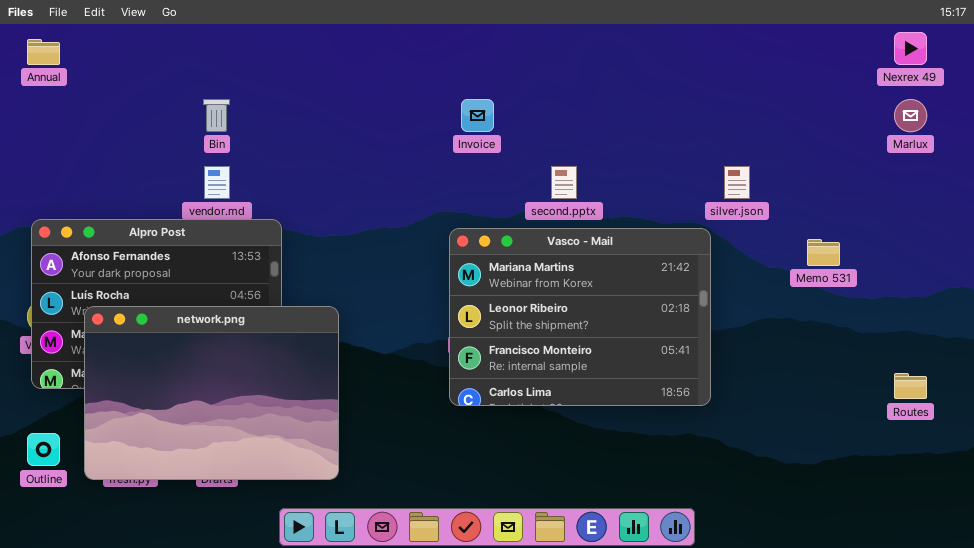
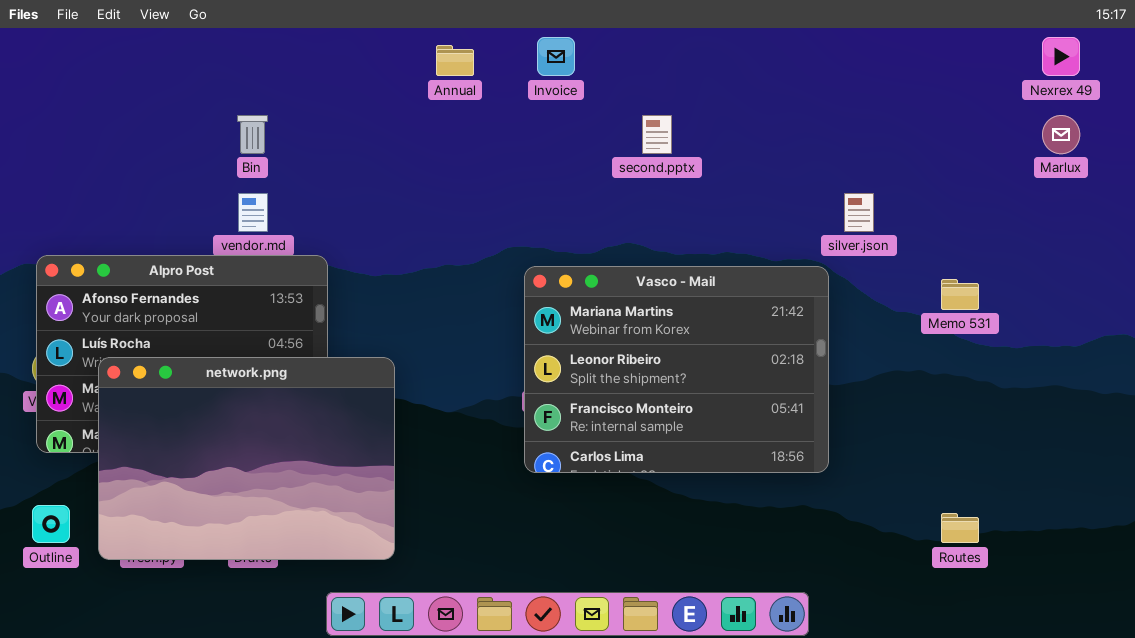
Annual: [27,39,60,65] -> [436,45,474,76], moved
Invoice: [461,99,494,132] -> [537,37,575,76], moved
second.pptx: [551,166,577,199] -> [642,115,672,154], moved
Routes: [894,373,927,399] -> [941,513,979,543], moved

